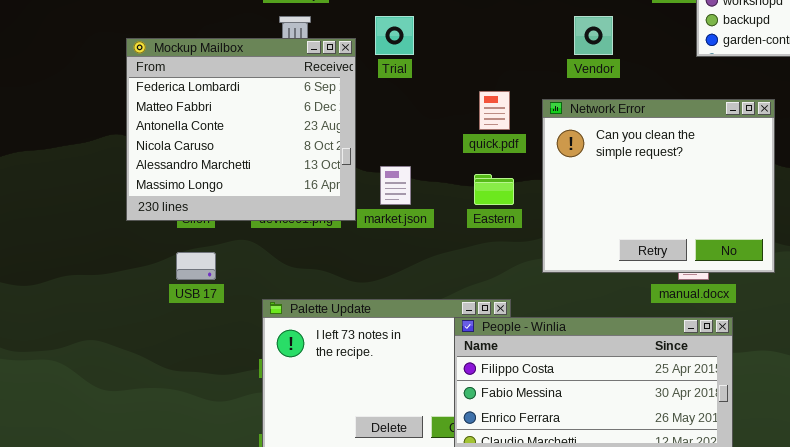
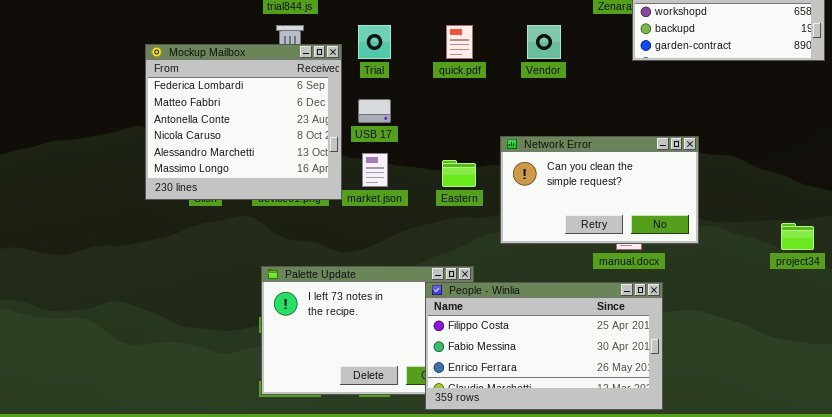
quick.pdf: [479,91,510,130] -> [446,25,473,59], moved
Network Error: [542,99,775,273] -> [500,136,699,244], resized
USB 17: [176,252,216,280] -> [358,99,391,123], moved

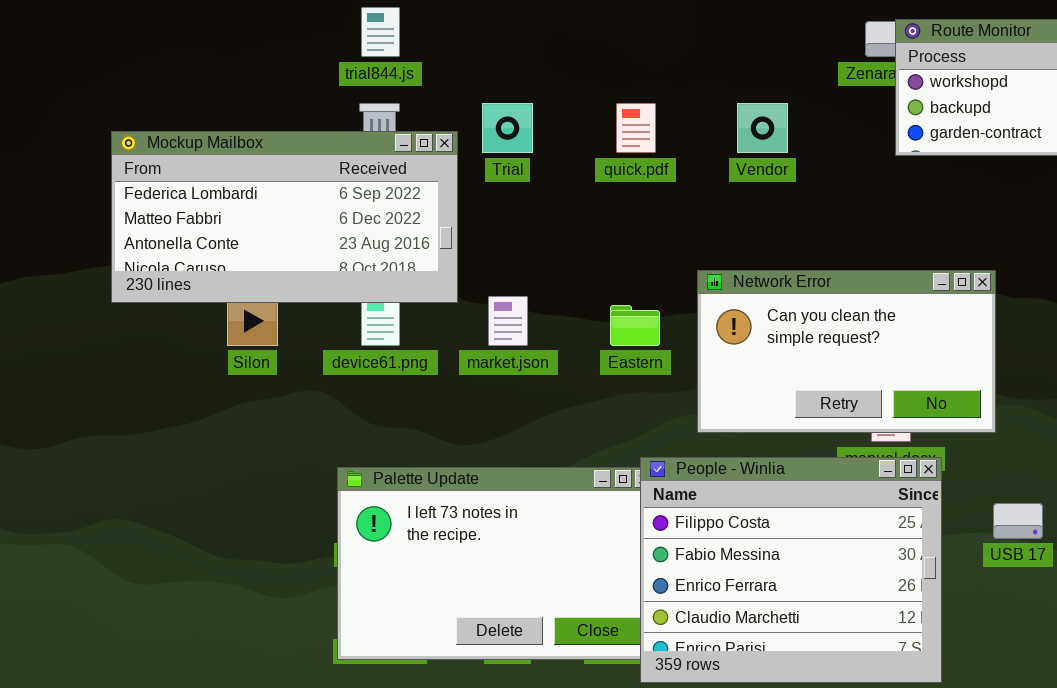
Mockup Mailbox: [145,44,342,200] -> [111,131,458,303], resized
USB 17: [358,99,391,123] -> [993,503,1043,539], moved
People - Winlia: [425,282,663,410] -> [640,457,942,683], resized

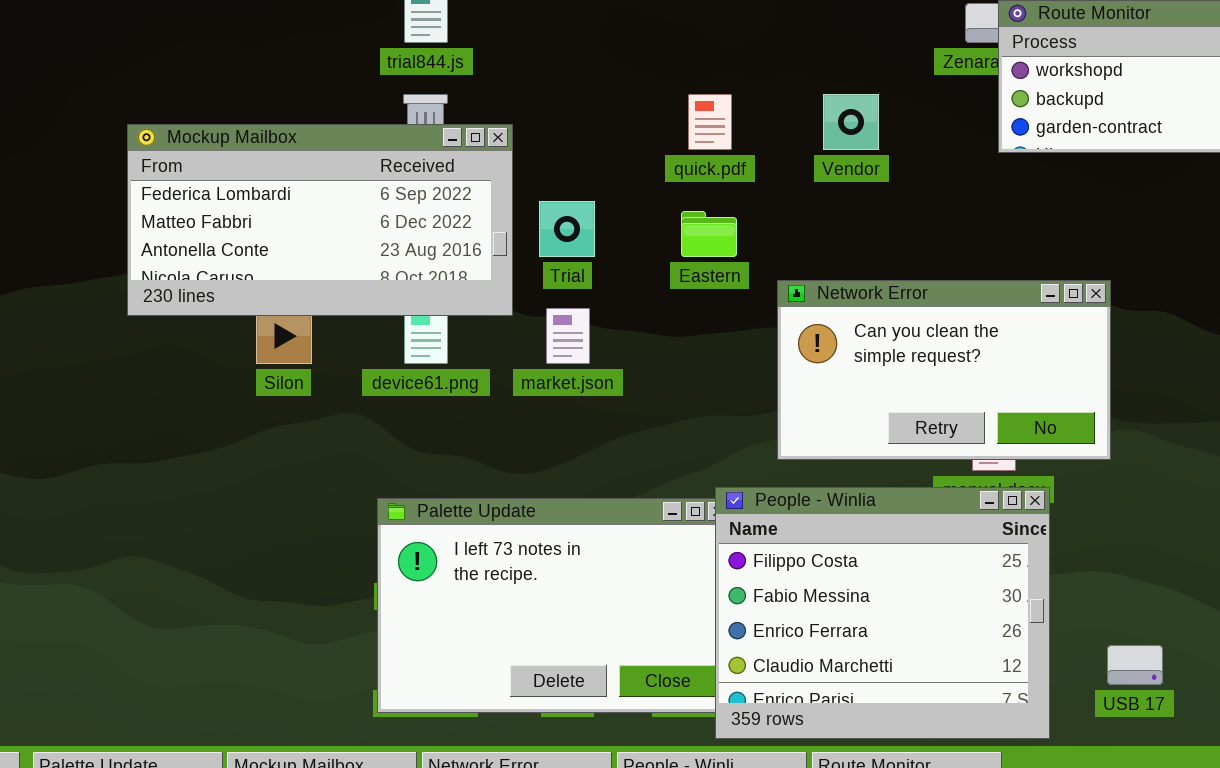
Trial: [482,103,533,153] -> [539,201,595,257], moved
Eastern: [610,305,660,346] -> [681,211,737,257], moved
USB 17: [993,503,1043,539] -> [1107,645,1163,685], moved

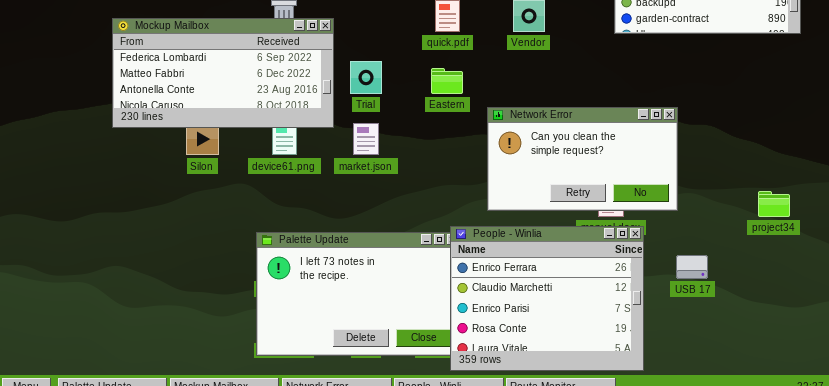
People - Winlia: [715,487,1050,739] -> [450,226,644,371], scrolled down 2 rows
USB 17: [1107,645,1163,685] -> [676,255,708,279], moved

